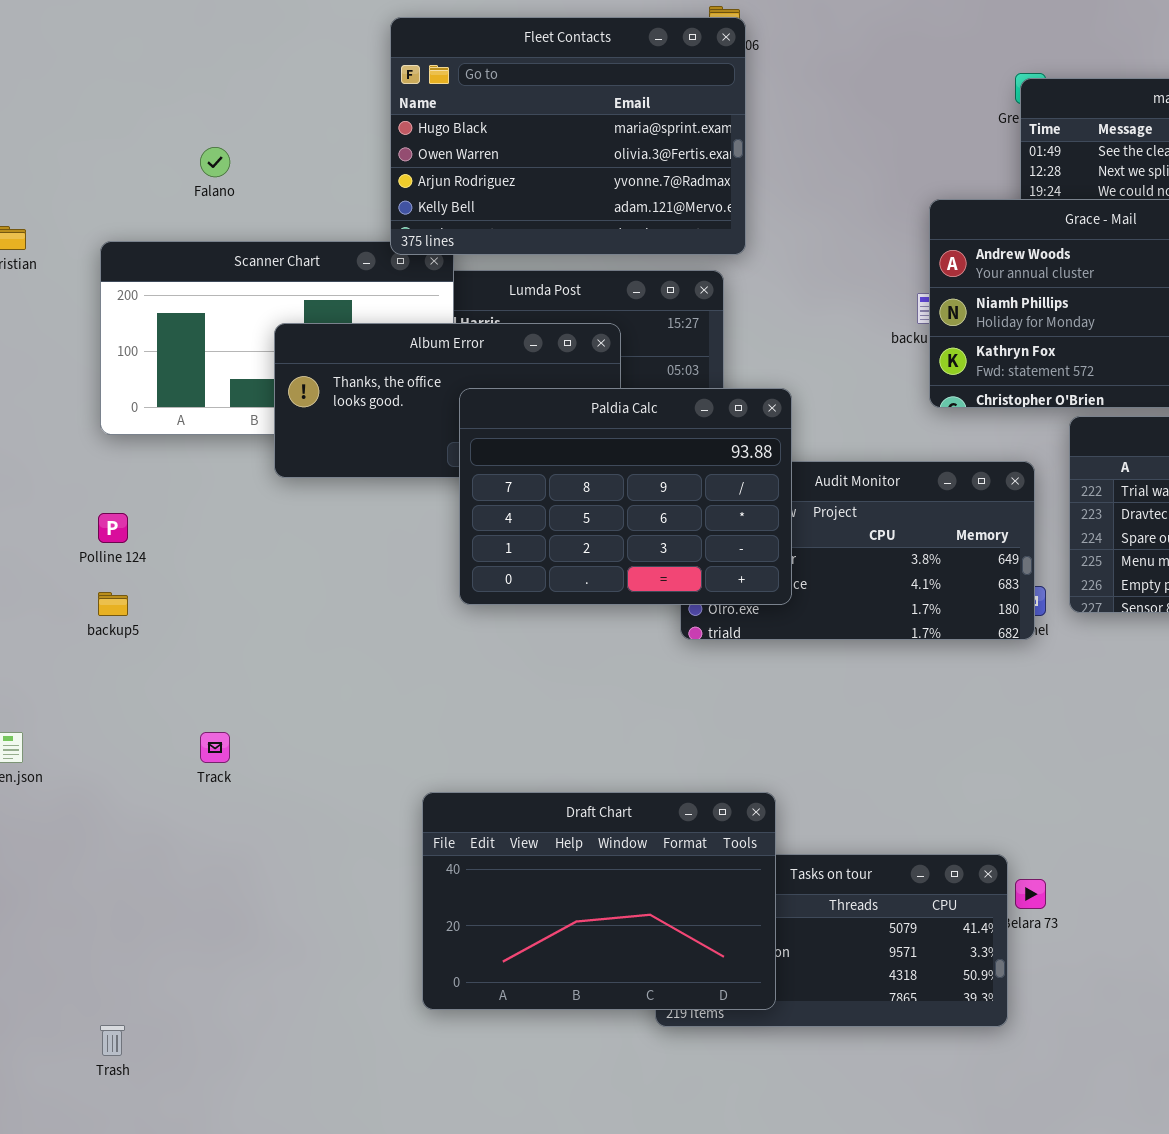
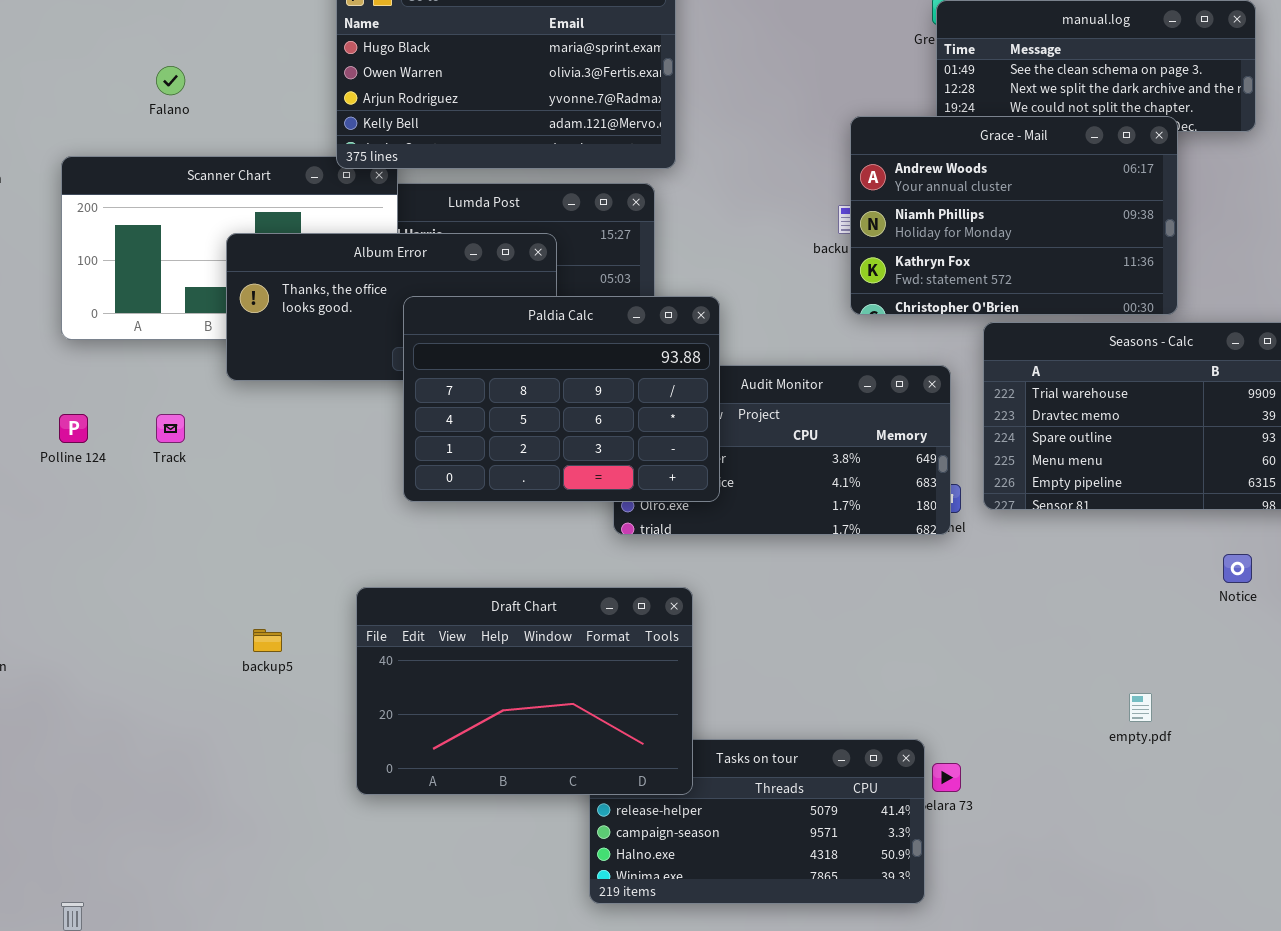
backup5: [98,592,128,616] -> [253,629,282,652], moved
Track: [200,732,230,763] -> [156,414,185,443], moved
Draft Chart: [422,792,776,1010] -> [356,587,693,795], moved

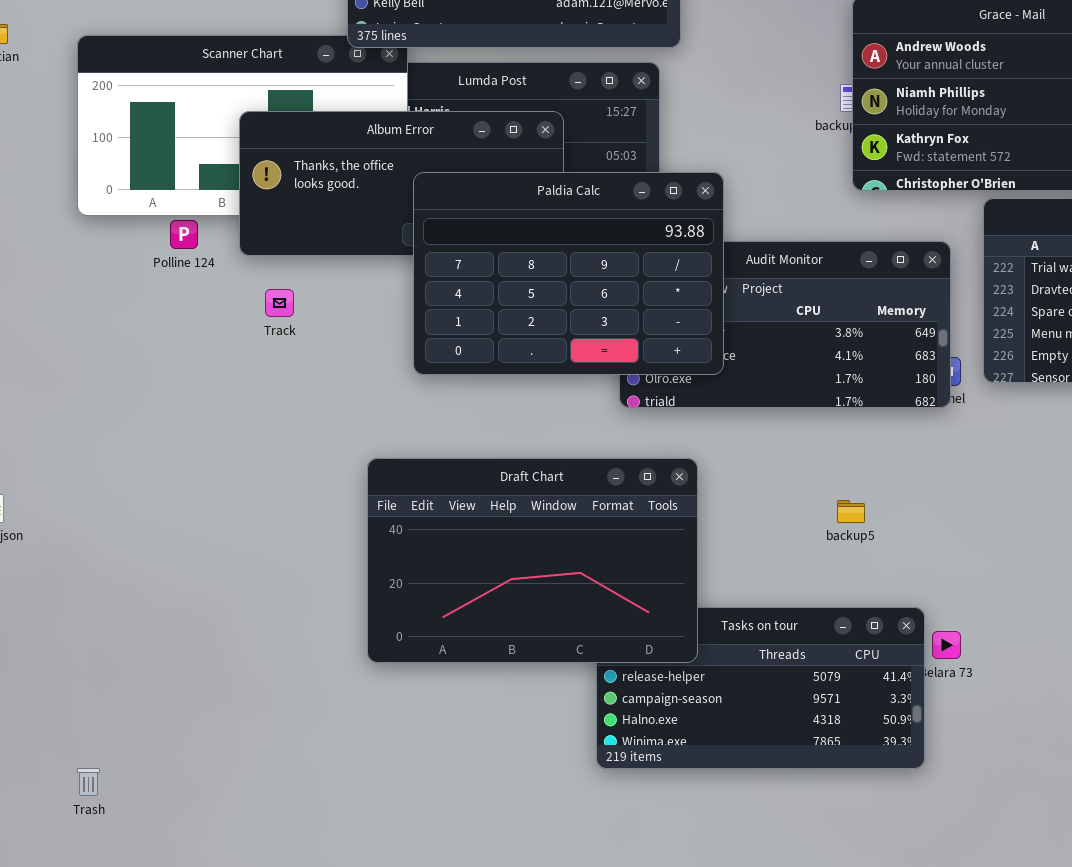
Polline 124: [59,414,88,443] -> [170,220,198,249], moved
Track: [156,414,185,443] -> [265,289,294,317], moved
backup5: [253,629,282,652] -> [837,500,865,523], moved

